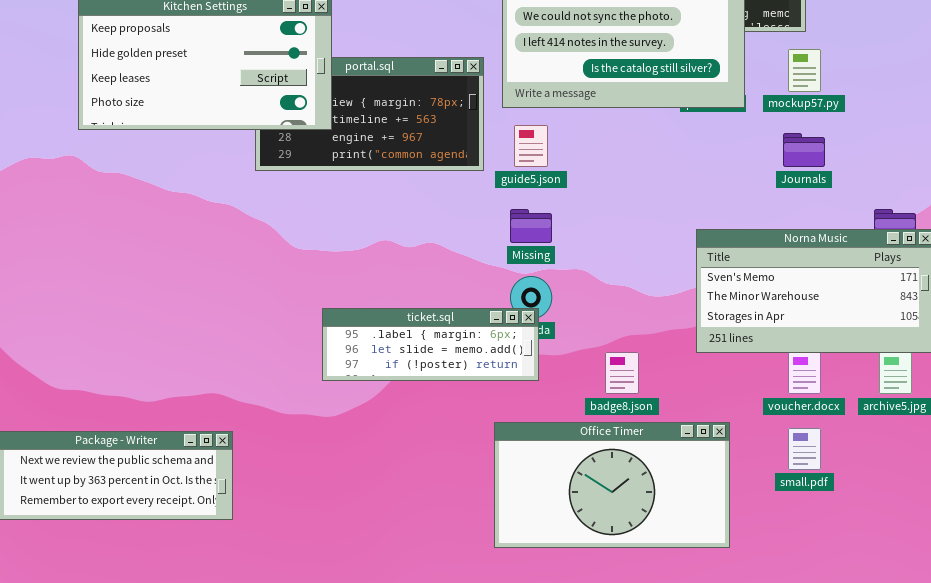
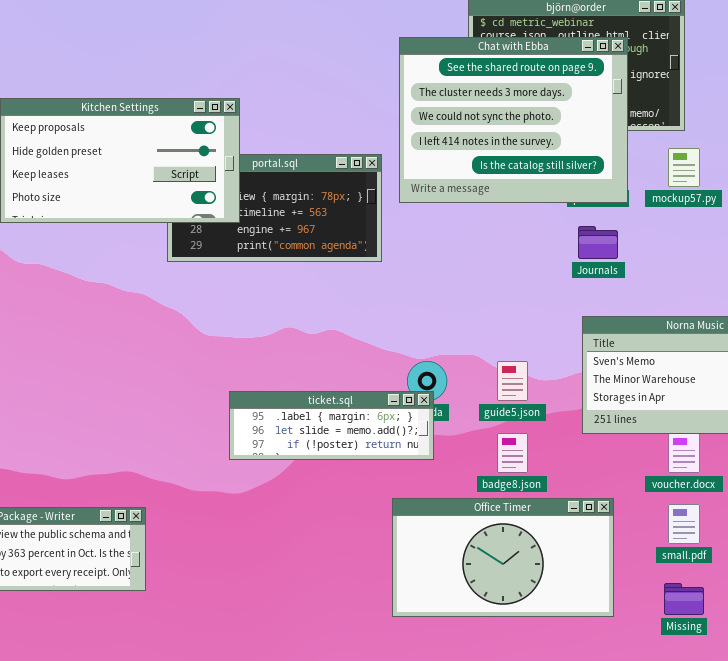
guide5.json: [514,125,548,167] -> [497,361,528,401], moved
Journals: [783,133,825,167] -> [578,226,618,259], moved
Missing: [510,209,552,243] -> [664,583,704,615], moved

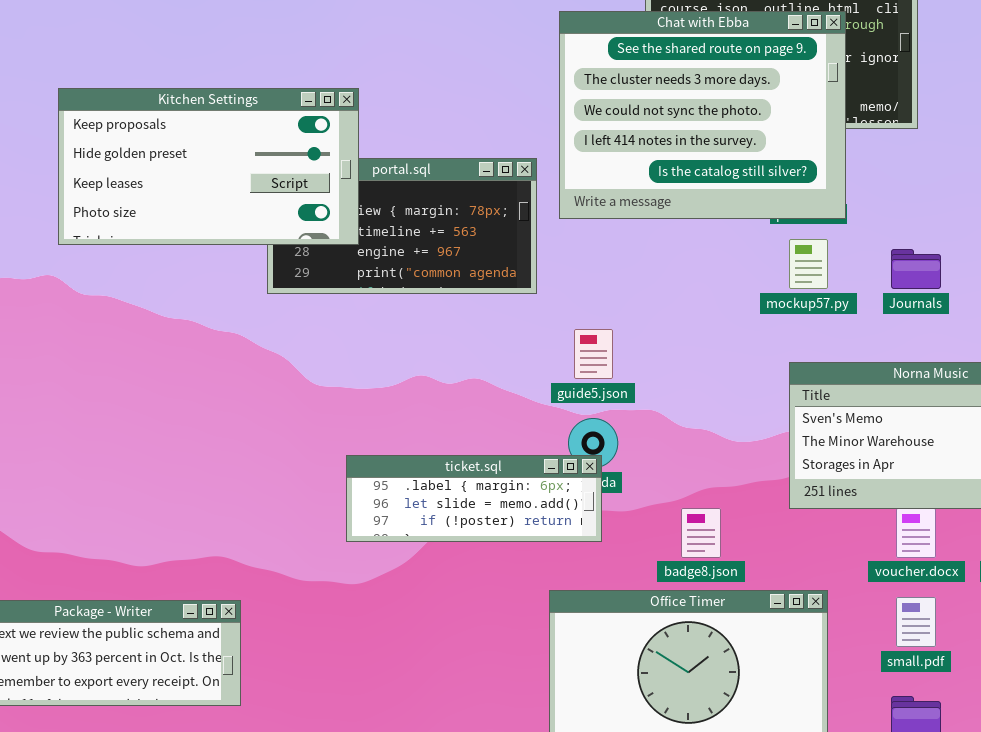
mockup57.py: [668,148,700,187] -> [789,239,828,289], moved
Journals: [578,226,618,259] -> [891,249,941,289], moved
guide5.json: [497,361,528,401] -> [574,329,613,379], moved

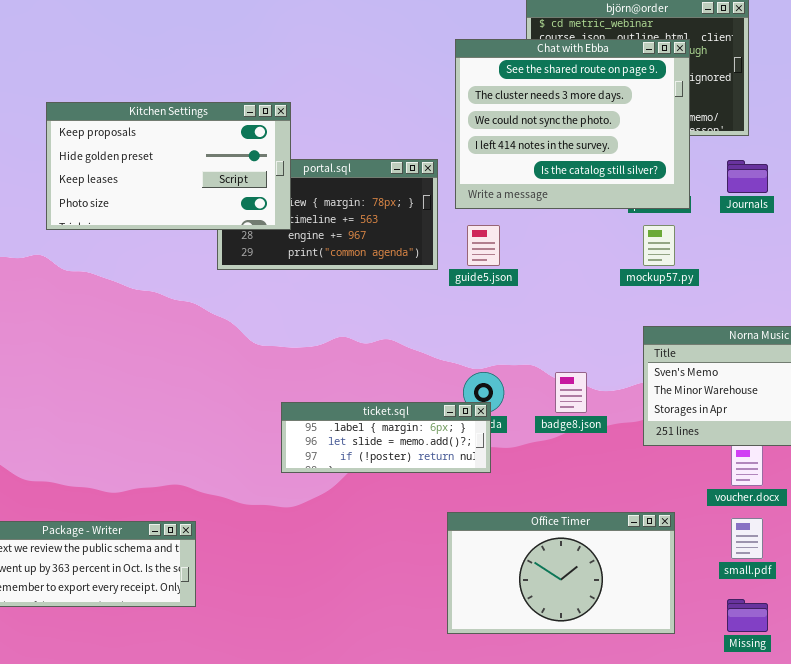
Journals: [891,249,941,289] -> [727,160,768,193], moved
guide5.json: [574,329,613,379] -> [467,225,500,266], moved
badge8.json: [681,508,721,558] -> [555,372,587,413], moved

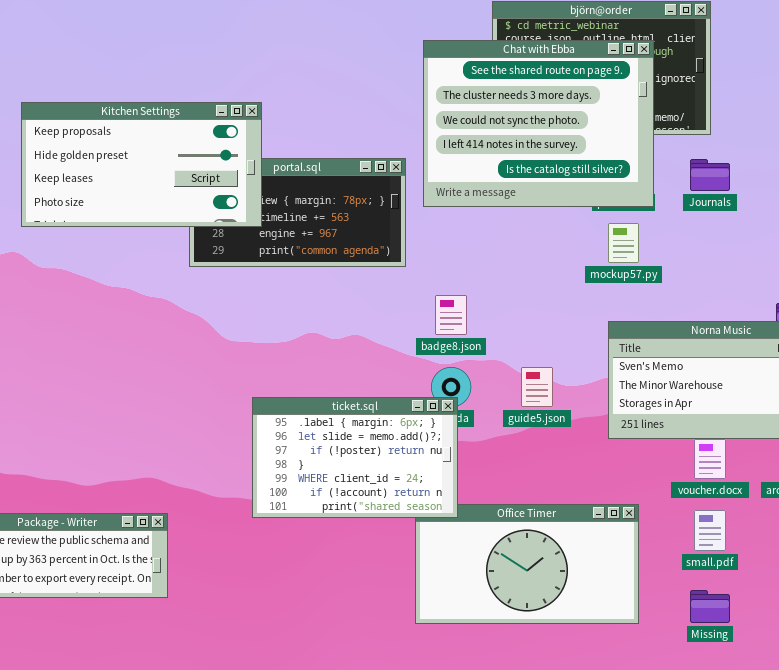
guide5.json: [467,225,500,266] -> [521,367,553,407], moved
badge8.json: [555,372,587,413] -> [435,295,467,335], moved
ticket.sql: [281,402,491,473] -> [252,397,458,518], resized

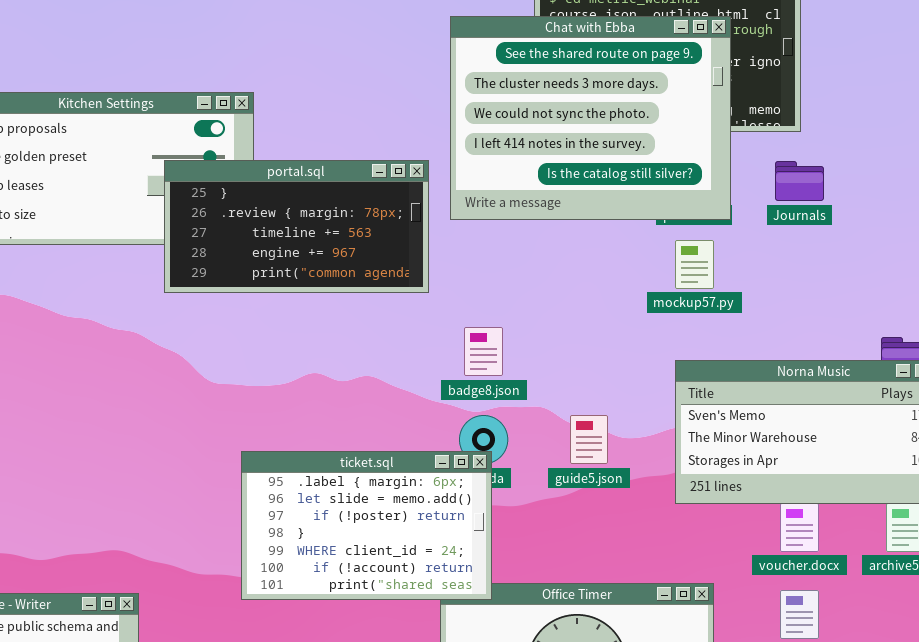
portal.sql: [189,158,406,267] -> [164,160,429,293], raised

